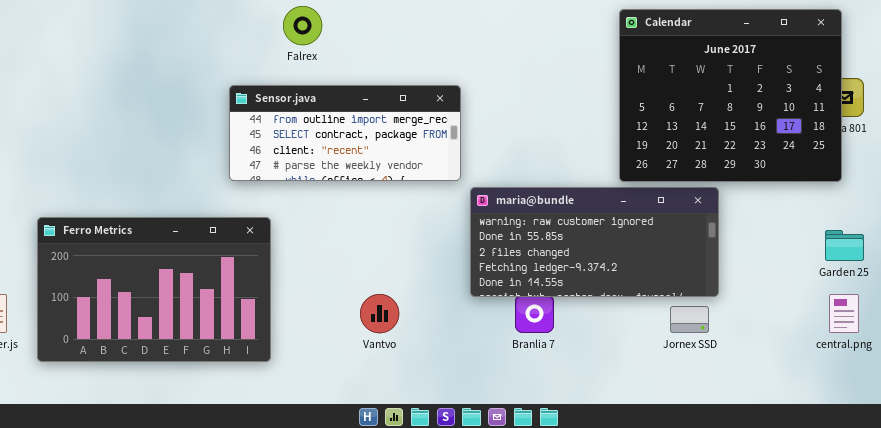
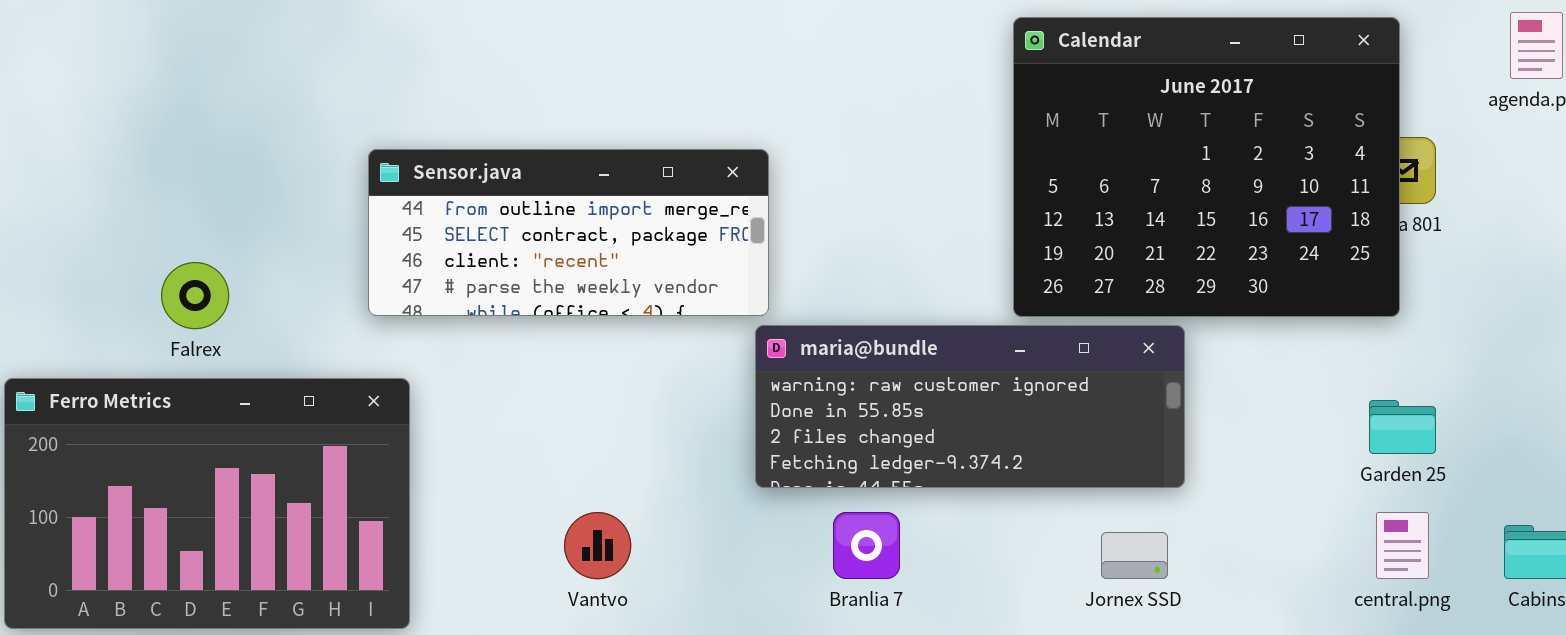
Falrex: [283,6,322,45] -> [161,262,229,329], moved
Sensor.java: [229,85,461,181] -> [368,149,769,316], moved
maria@bundle: [470,187,719,297] -> [755,325,1185,488], resized

